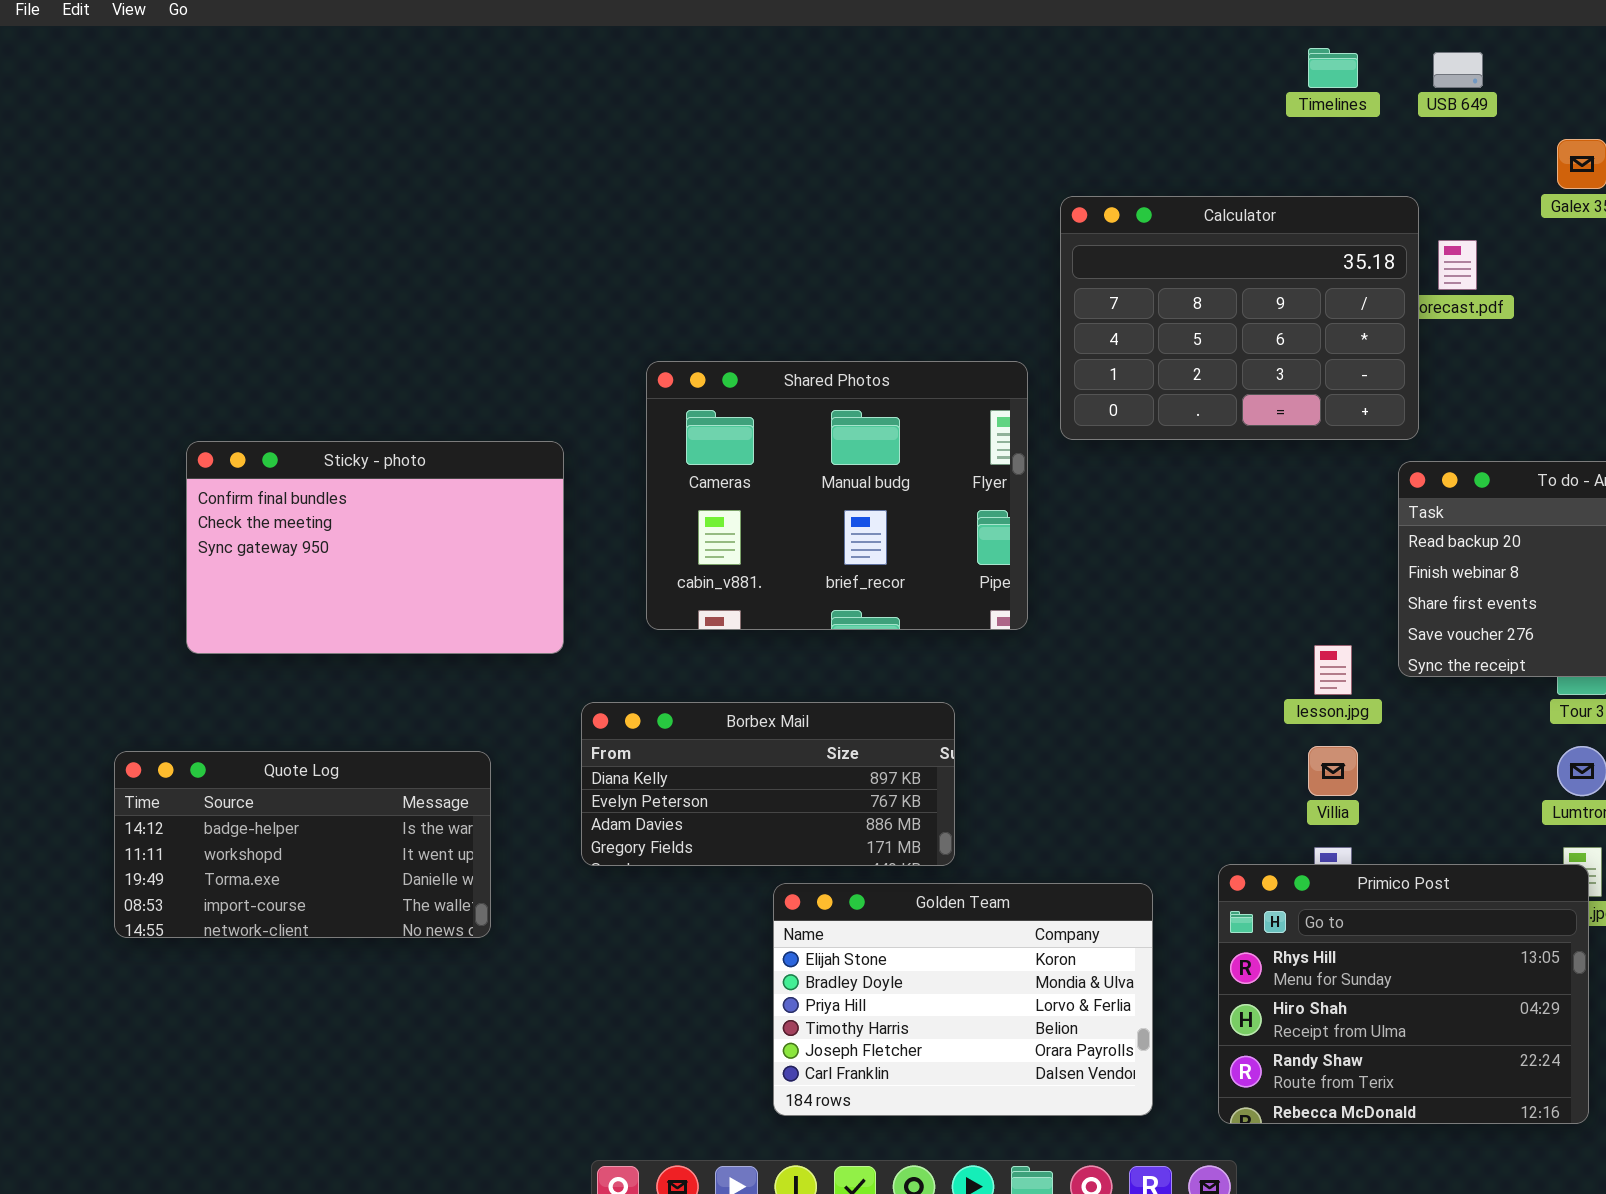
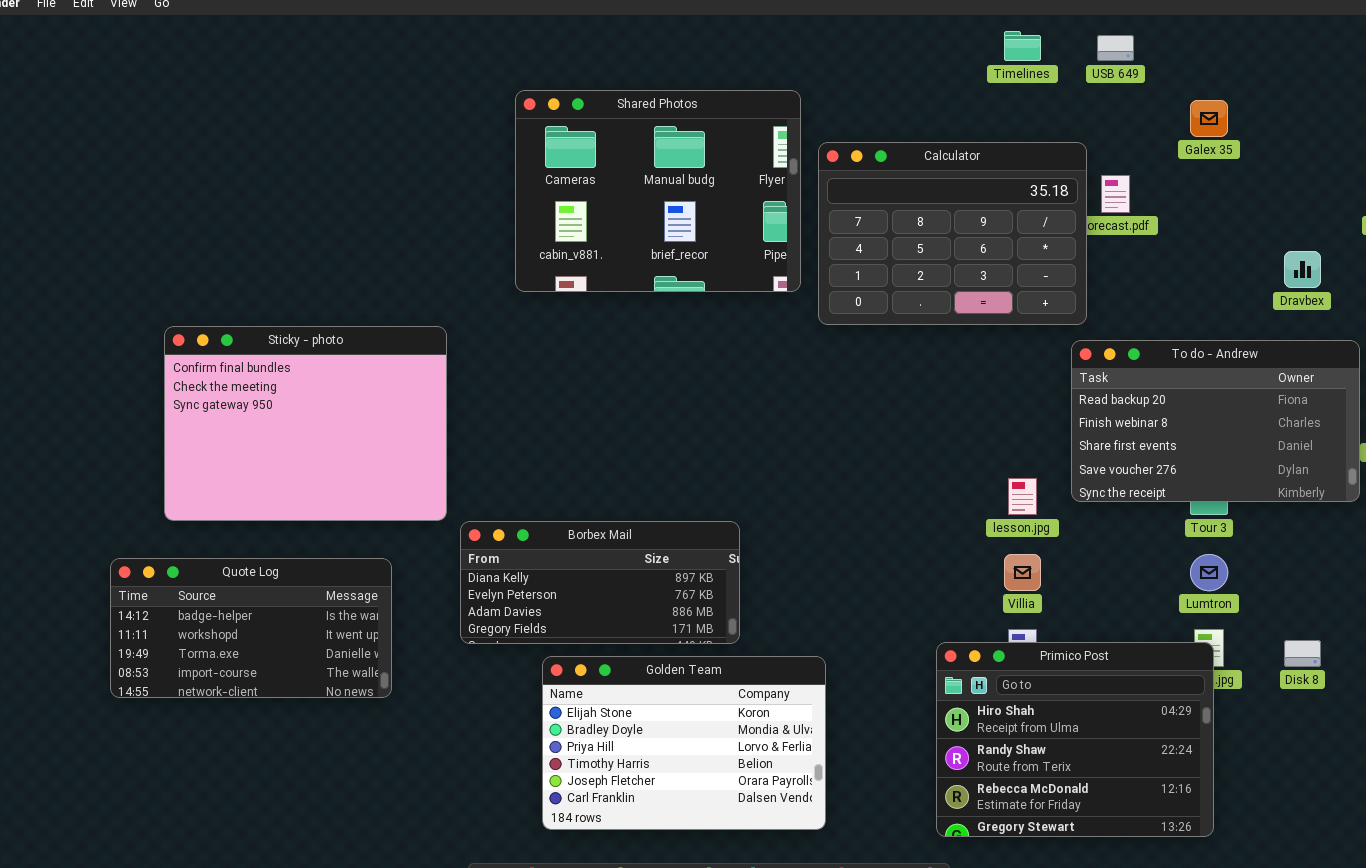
Shared Photos: [646,361,1028,630] -> [515,90,801,292], moved
Sticky - photo: [186,441,564,654] -> [164,326,447,521], resized
Primico Post: [1218,864,1589,1124] -> [936,642,1214,837], scrolled down 1 row
Golden Team: [773,883,1153,1116] -> [542,656,826,830], moved

